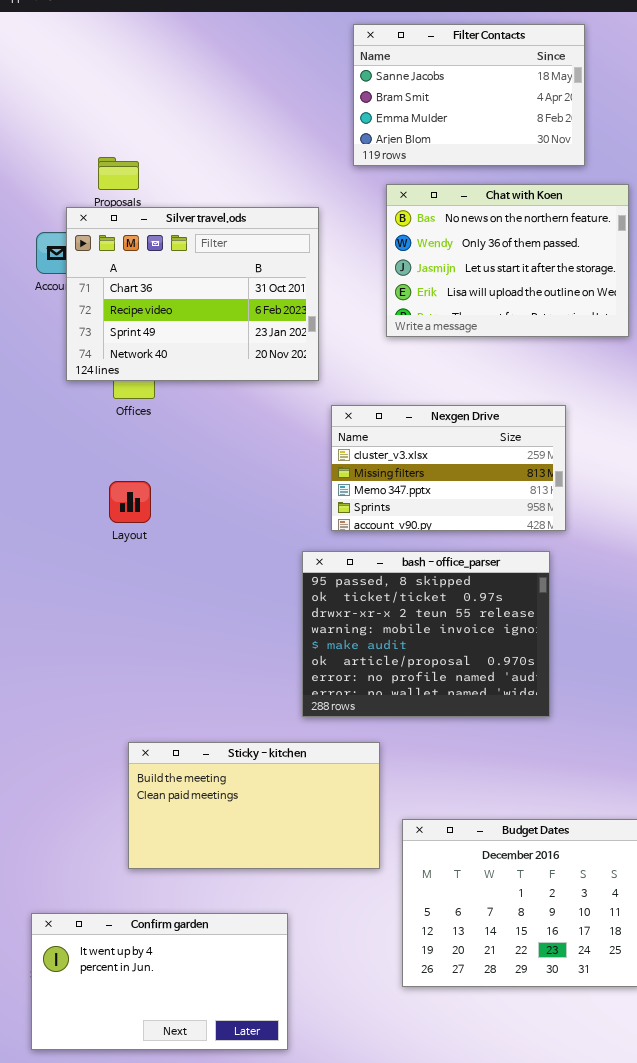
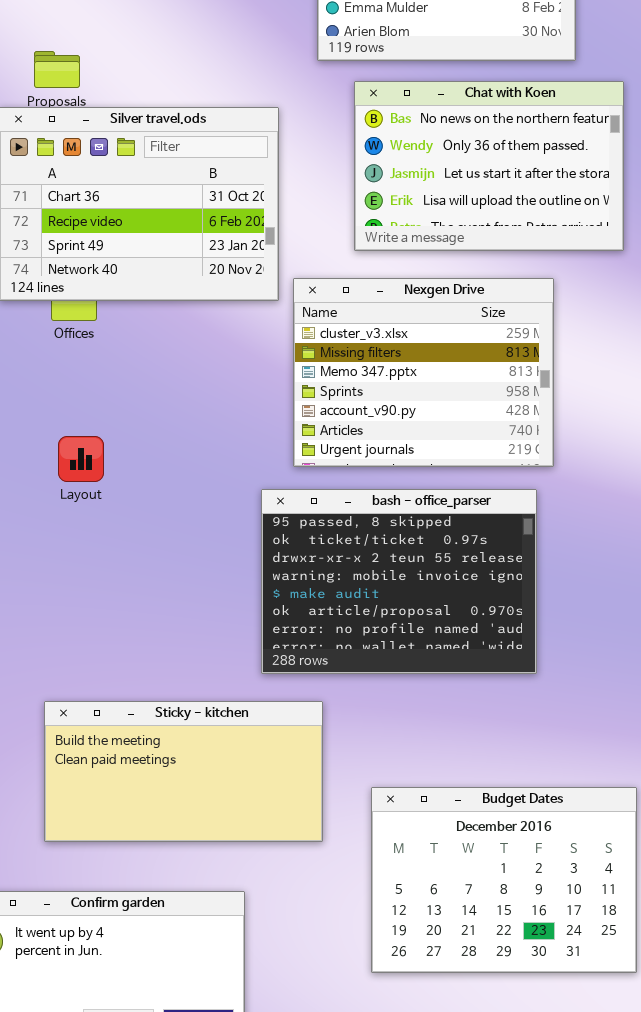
Nexgen Drive: [331,405,566,531] -> [293,278,554,467], resized
Layout: [109,481,151,523] -> [58,436,104,482], moved
Sticky - kitchen: [128,742,380,869] -> [44,701,323,842], moved

